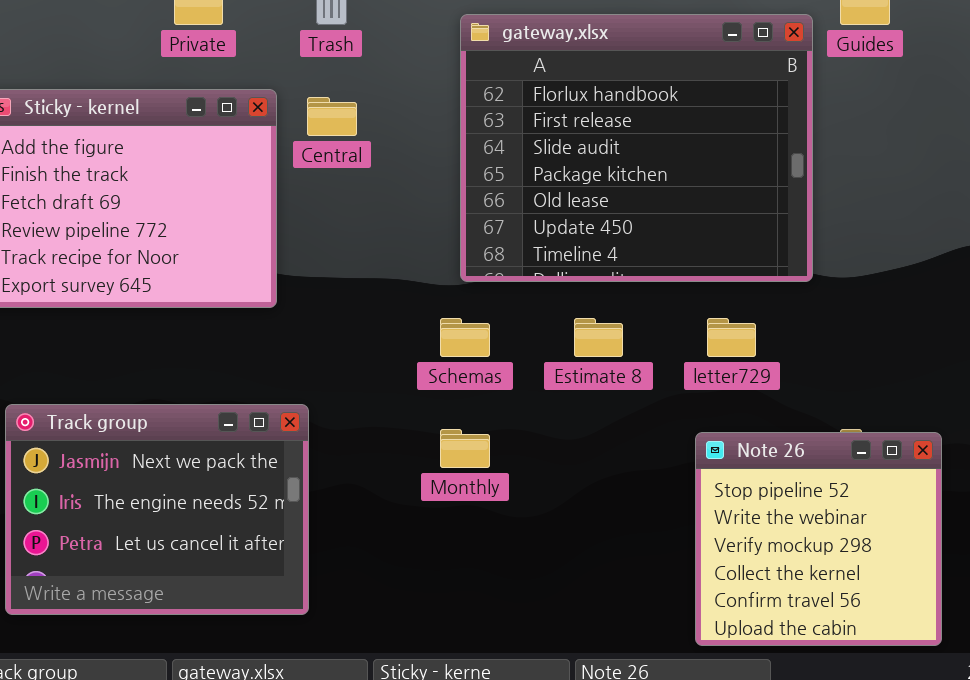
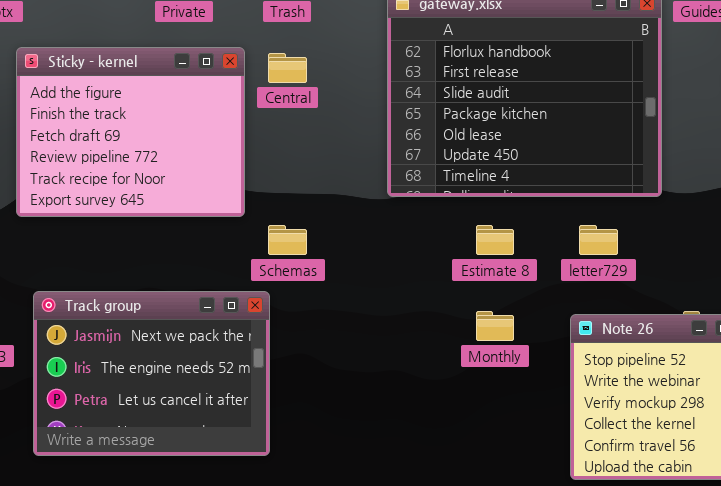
Schemas: [440,318,490,357] -> [268,225,307,255], moved
Monthly: [440,429,490,468] -> [476,311,514,341], moved

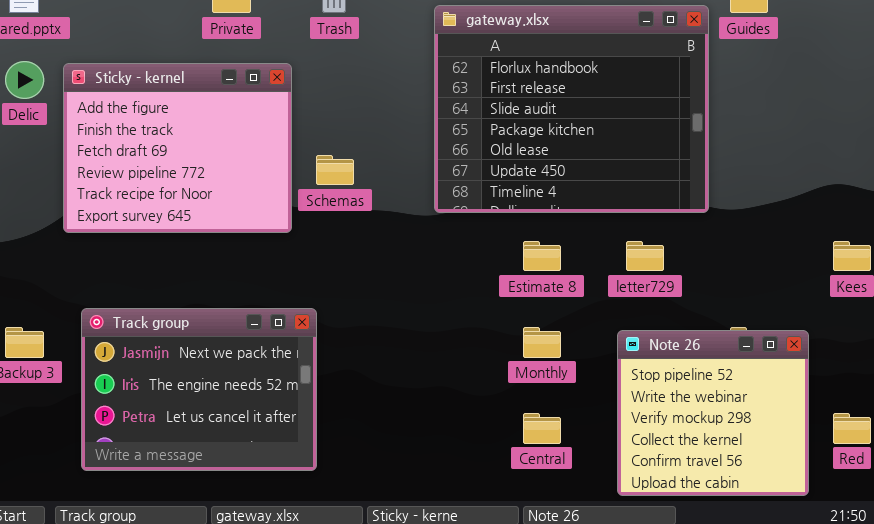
Central: [268,53,307,83] -> [523,413,561,444], moved
Schemas: [268,225,307,255] -> [316,155,354,185], moved

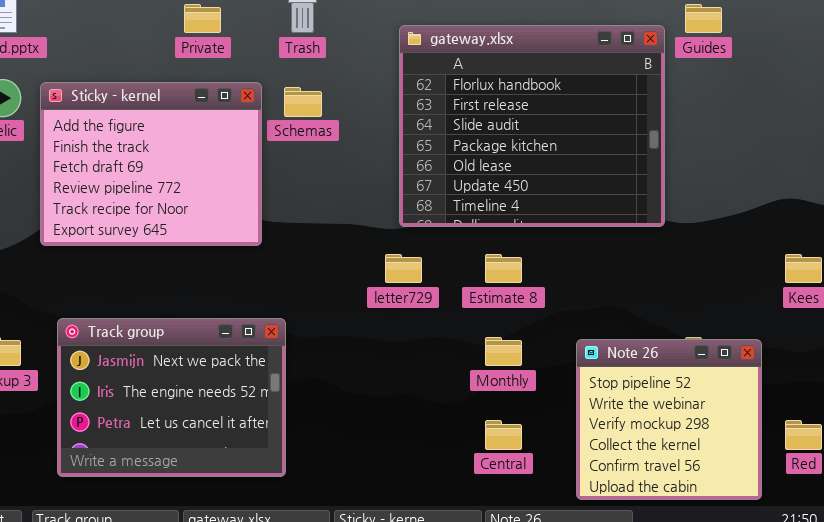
Schemas: [316,155,354,185] -> [284,87,322,117], moved
letter729: [626,241,664,271] -> [385,254,422,283], moved

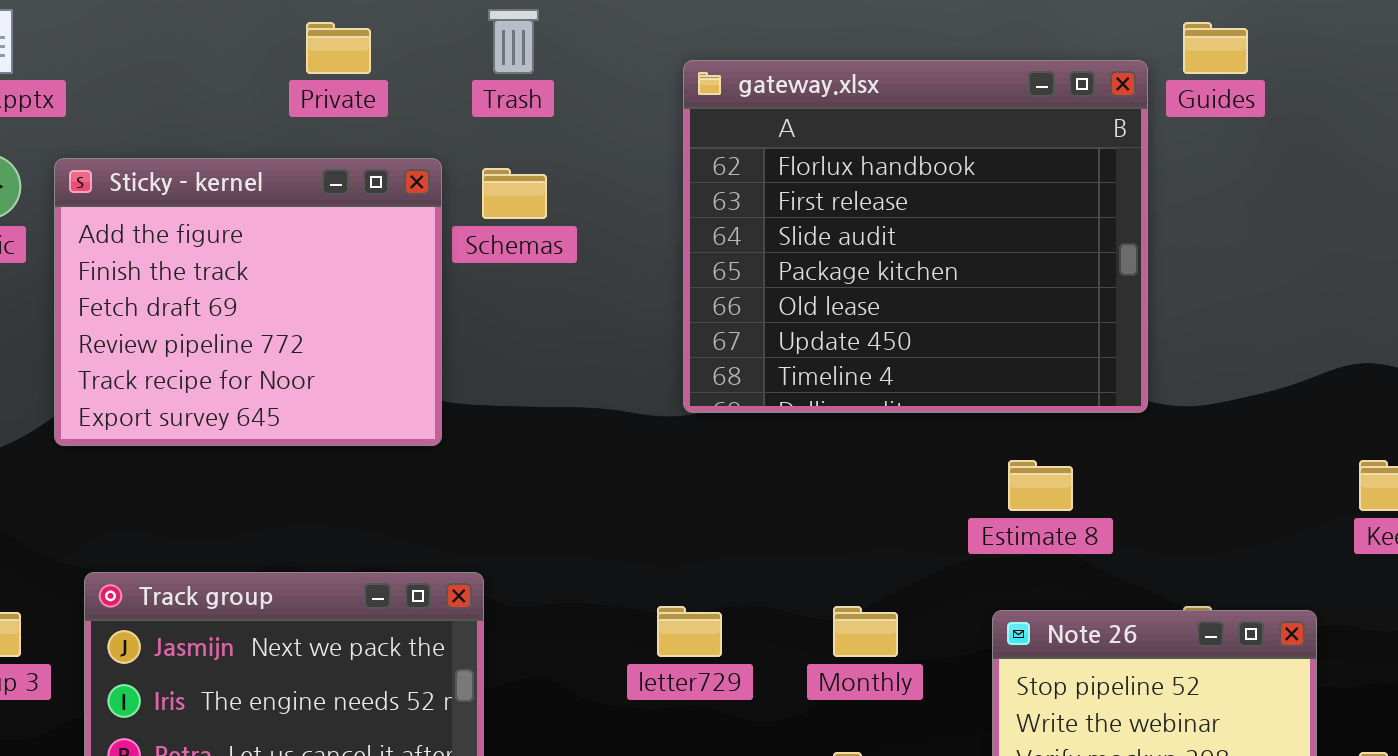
letter729: [385,254,422,283] -> [657,606,722,657], moved
Estimate 8: [485,254,522,283] -> [1008,460,1073,511], moved

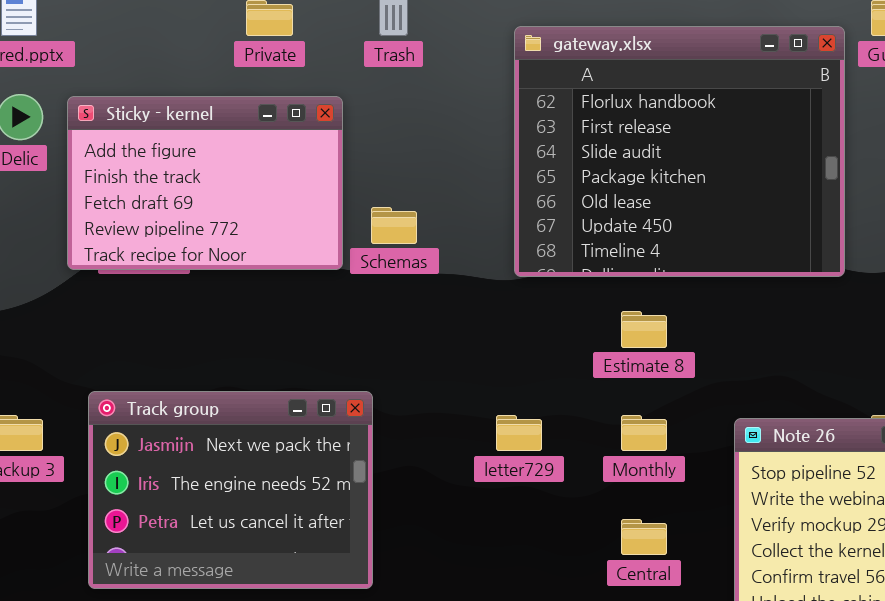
Sticky - kernel: [54,158,442,446] -> [67,96,343,270], resized
Schemas: [482,168,547,219] -> [371,207,417,244], moved
Estimate 8: [1008,460,1073,511] -> [621,311,667,348], moved

